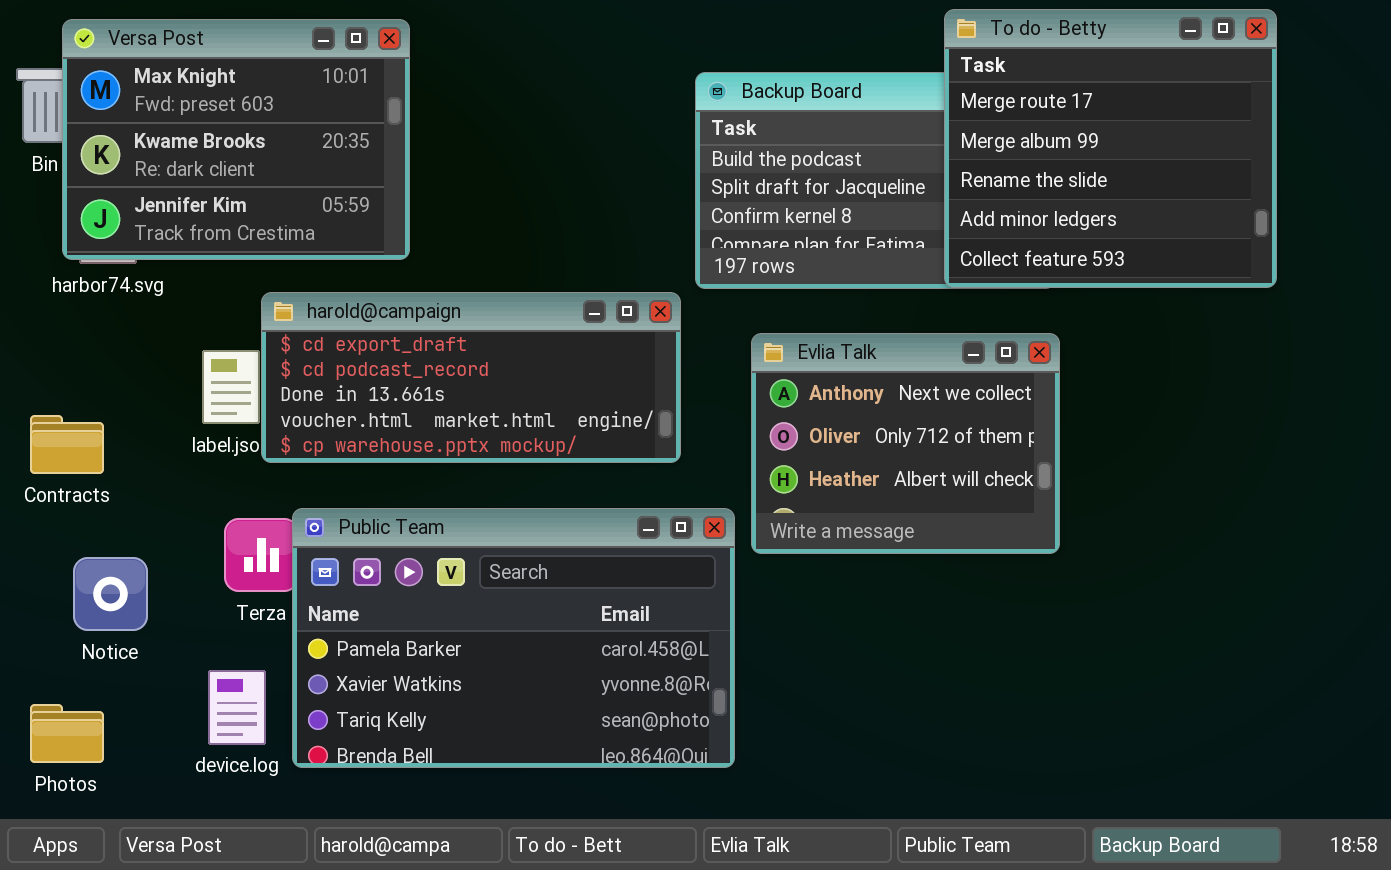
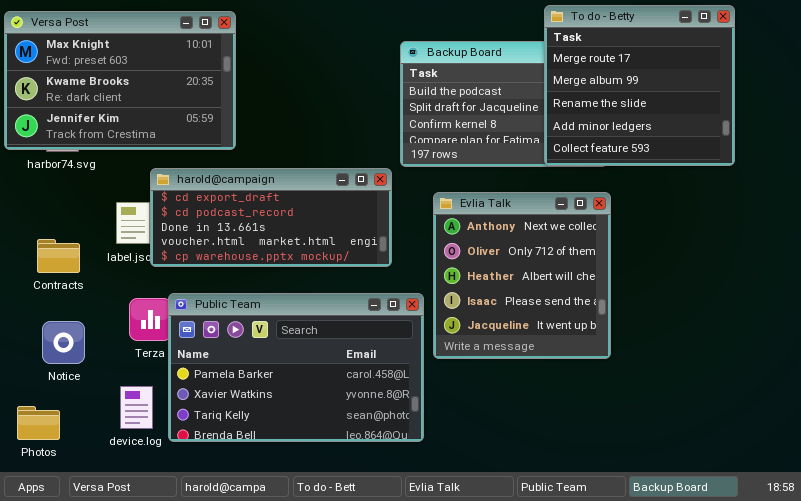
Versa Post: [62,19,410,260] -> [4,11,236,150], resized
Evlia Talk: [751,333,1060,554] -> [433,192,611,359], resized
Contracts: [30,415,104,474] -> [37,239,80,273], moved

